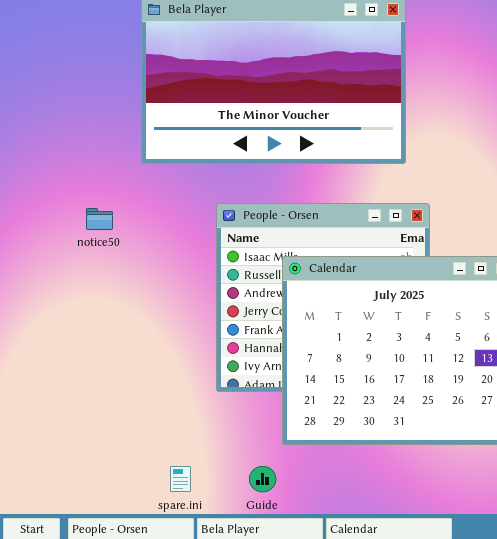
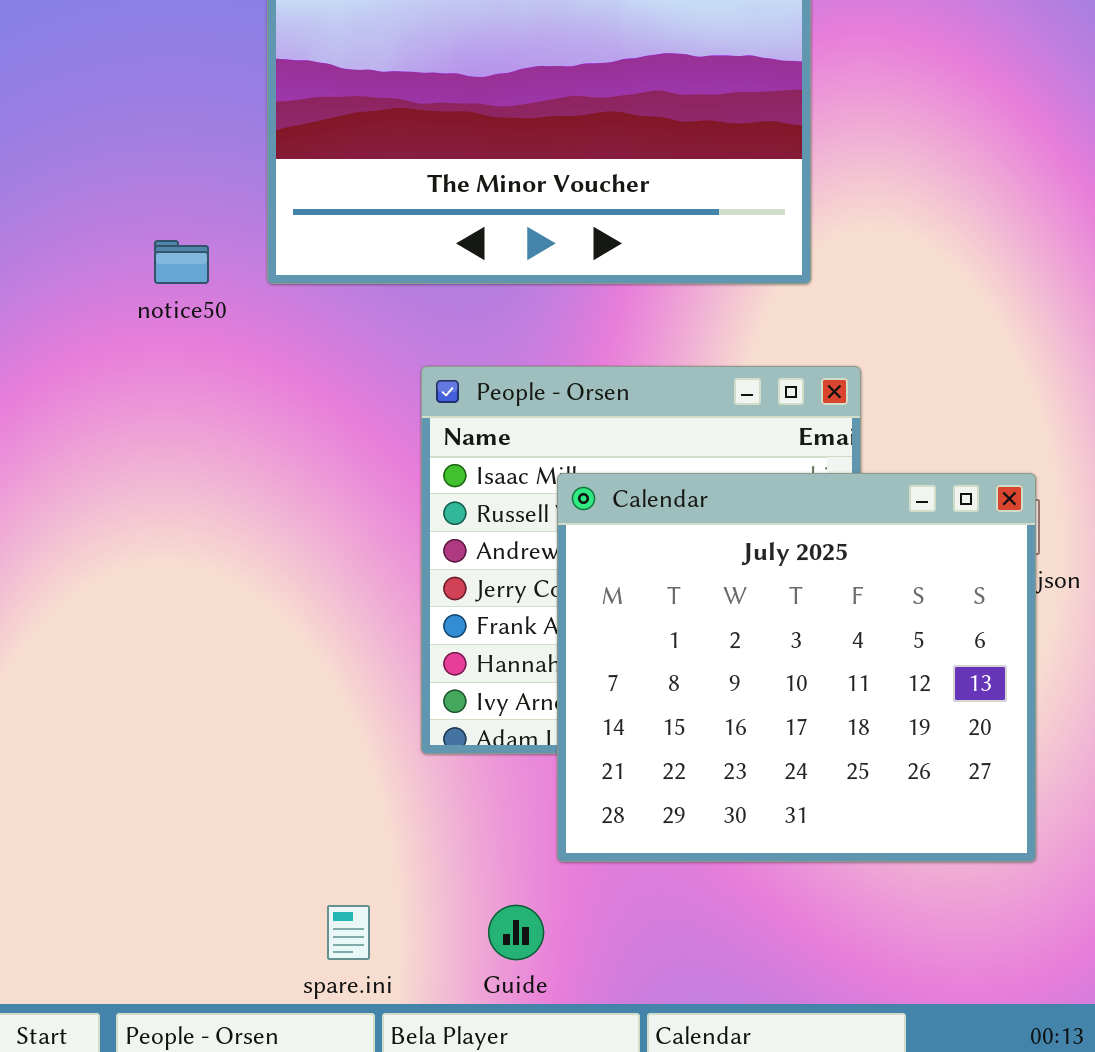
notice50: [86,208,113,230] -> [154,240,209,284], moved

